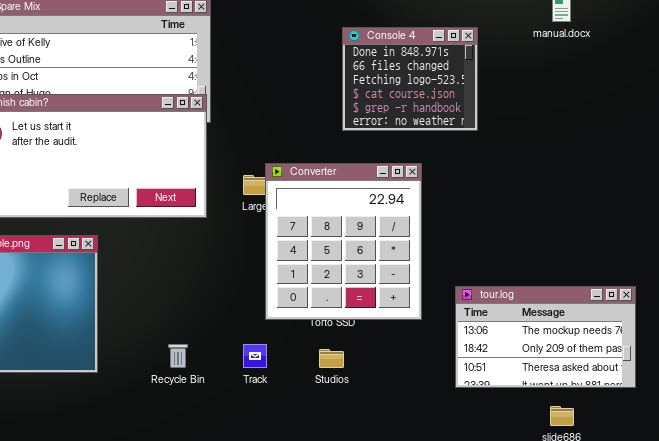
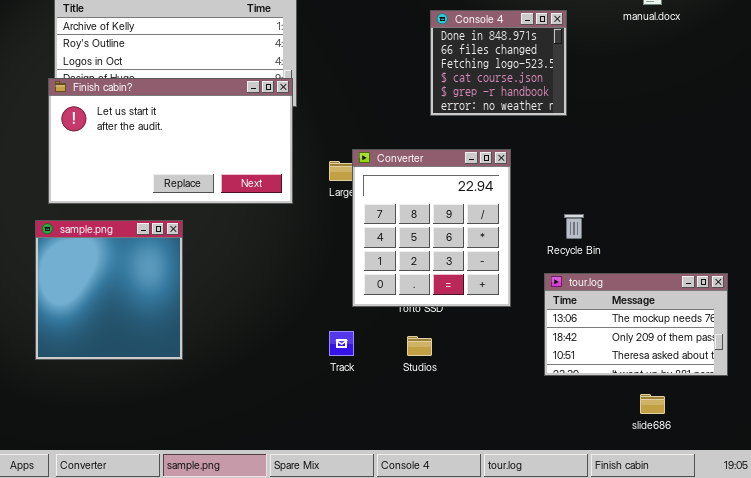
Recycle Bin: [168,344,188,368] -> [564,214,584,239], moved

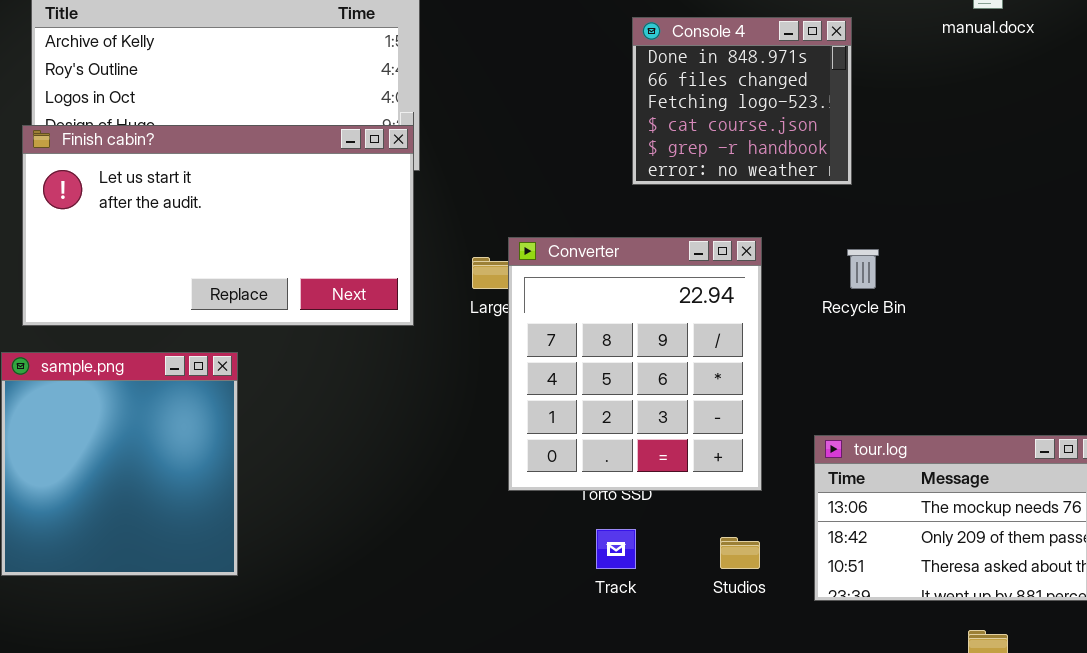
Recycle Bin: [564,214,584,239] -> [847,249,879,289], moved
Track: [329,331,354,356] -> [596,529,636,569], moved
Studios: [407,336,432,356] -> [720,537,760,569], moved

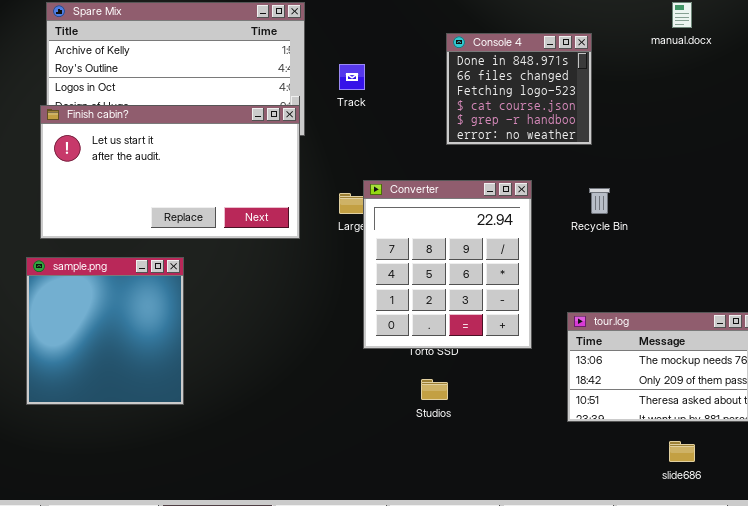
Track: [596,529,636,569] -> [339,64,365,90], moved
Studios: [720,537,760,569] -> [421,379,448,400], moved

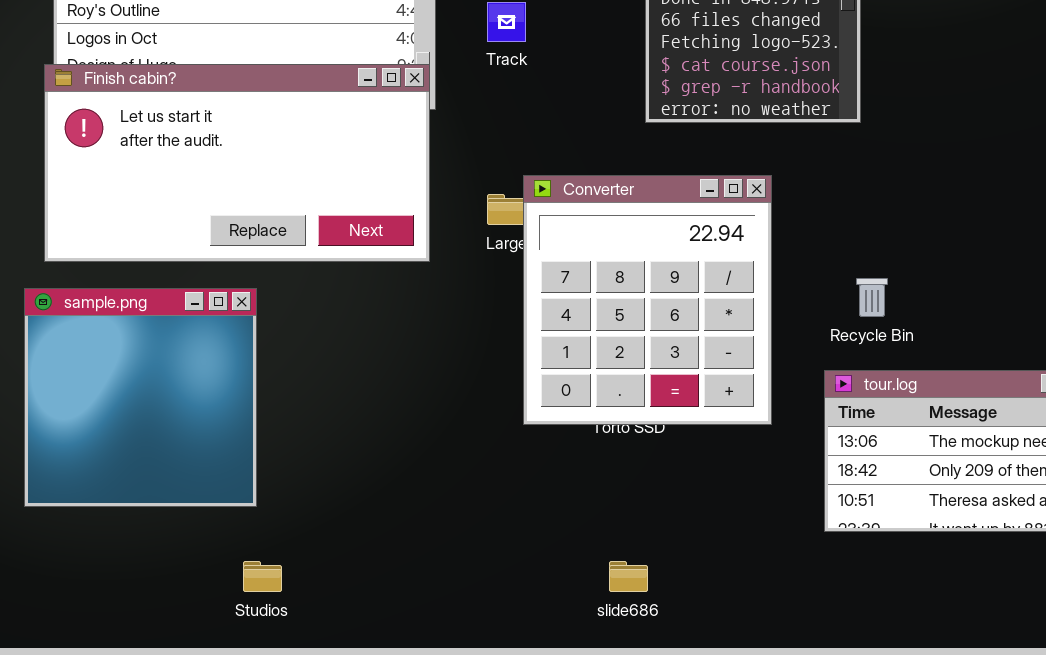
Recycle Bin: [589,188,610,214] -> [856,278,888,317], moved
Studios: [421,379,448,400] -> [243,561,282,592], moved
slide686: [669,441,695,462] -> [609,561,648,592], moved

